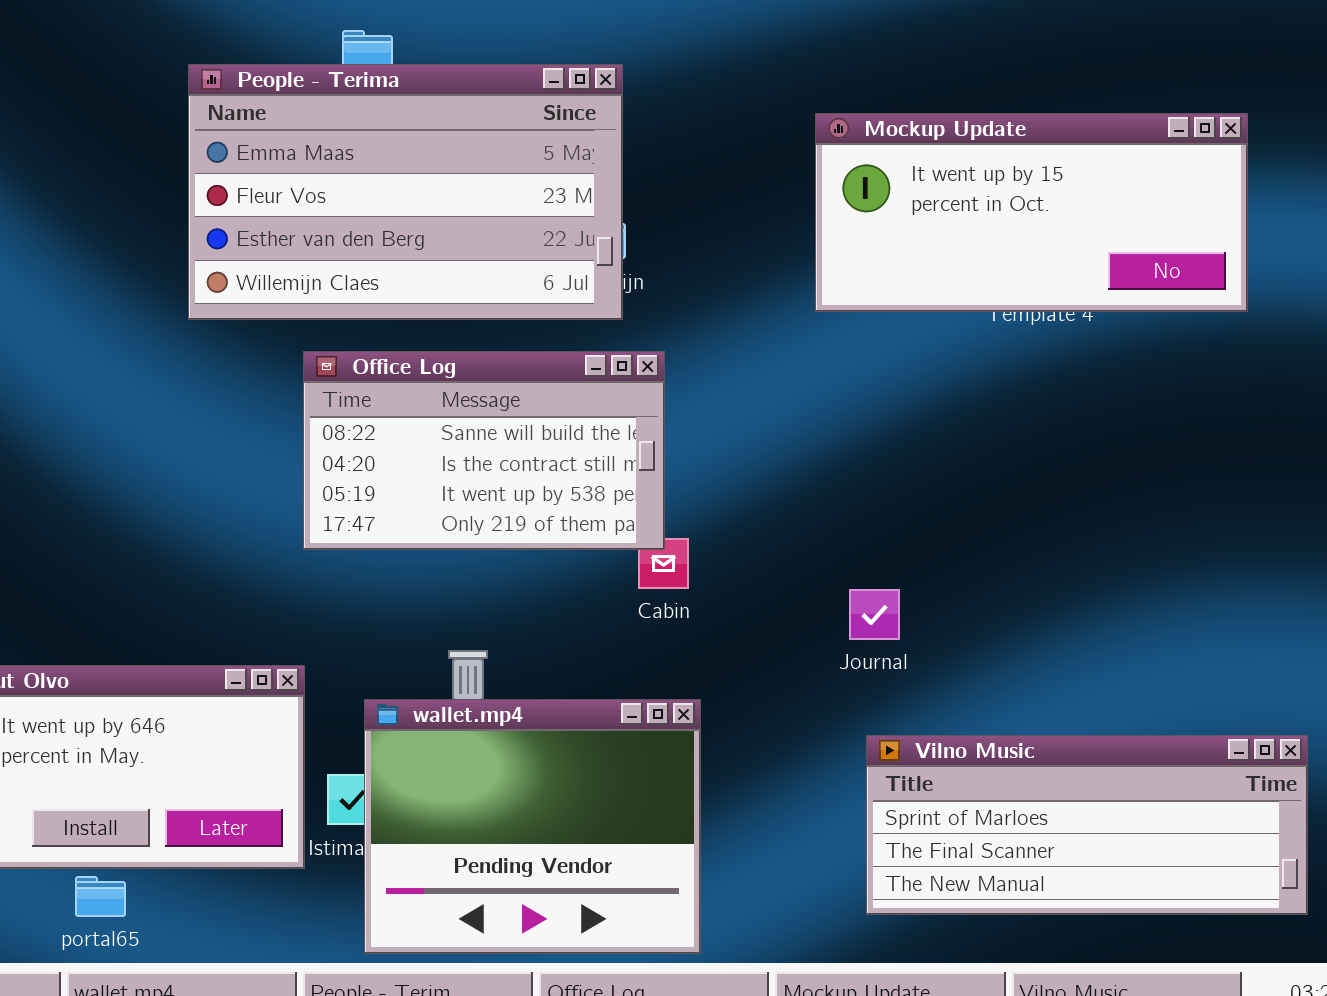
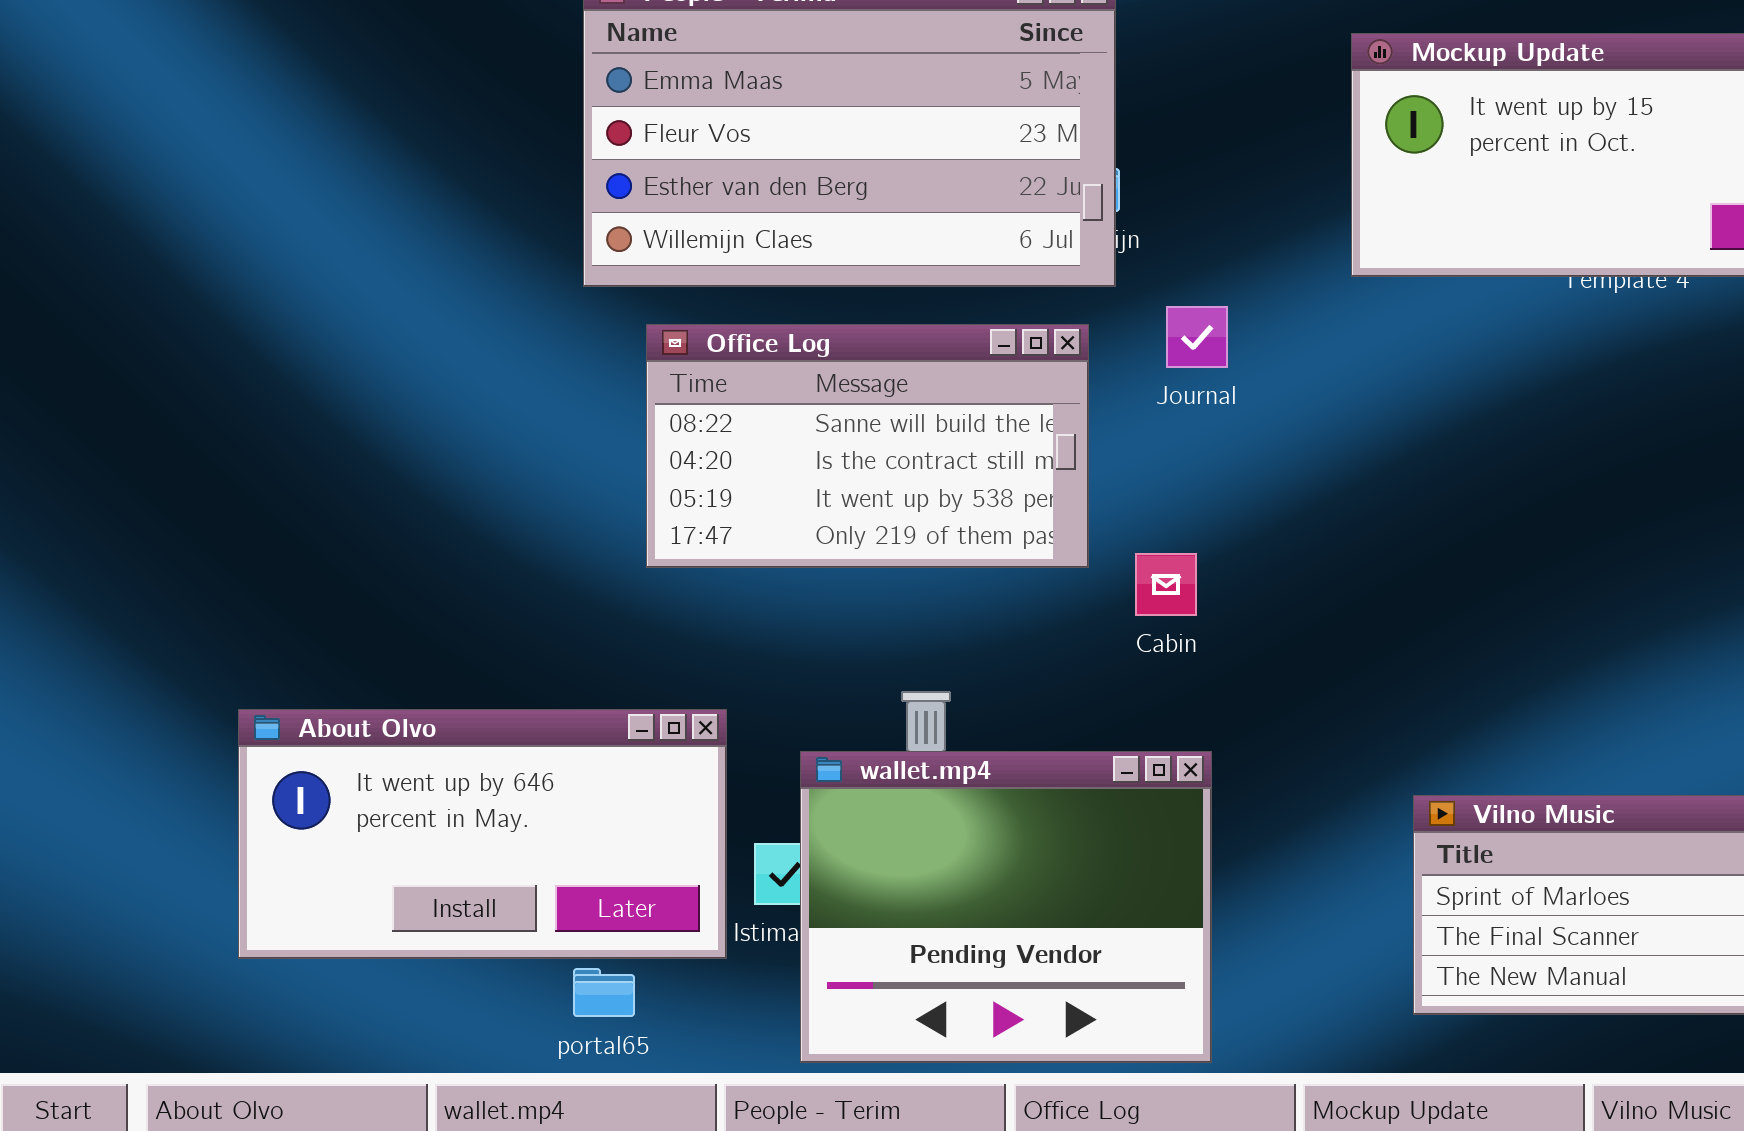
Office Log: [303,351,665,550] -> [646,324,1089,568], moved
Journal: [849,589,900,640] -> [1166,306,1228,368], moved
portal65: [75,876,126,917] -> [573,968,635,1017], moved

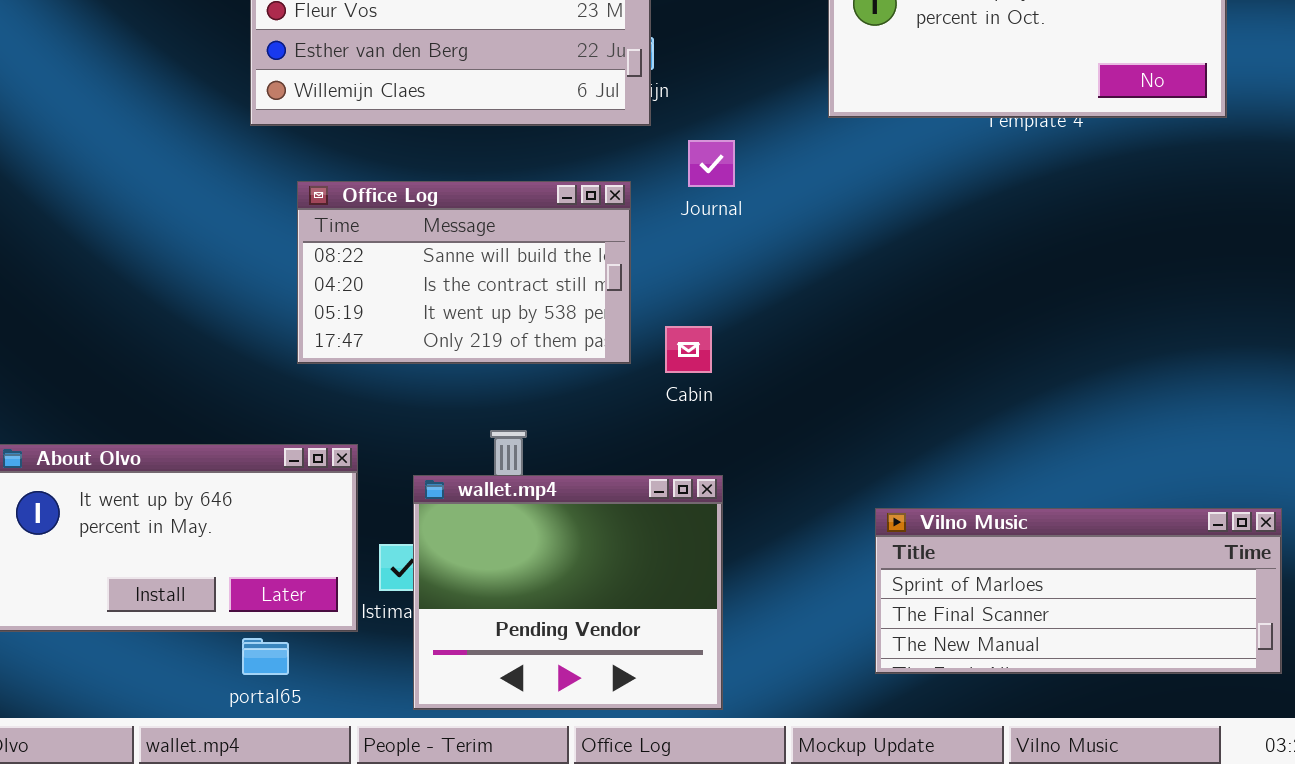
Office Log: [646,324,1089,568] -> [297,181,631,364], moved

